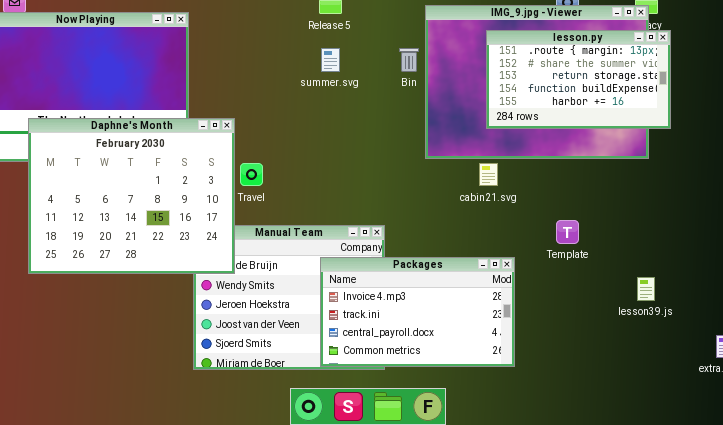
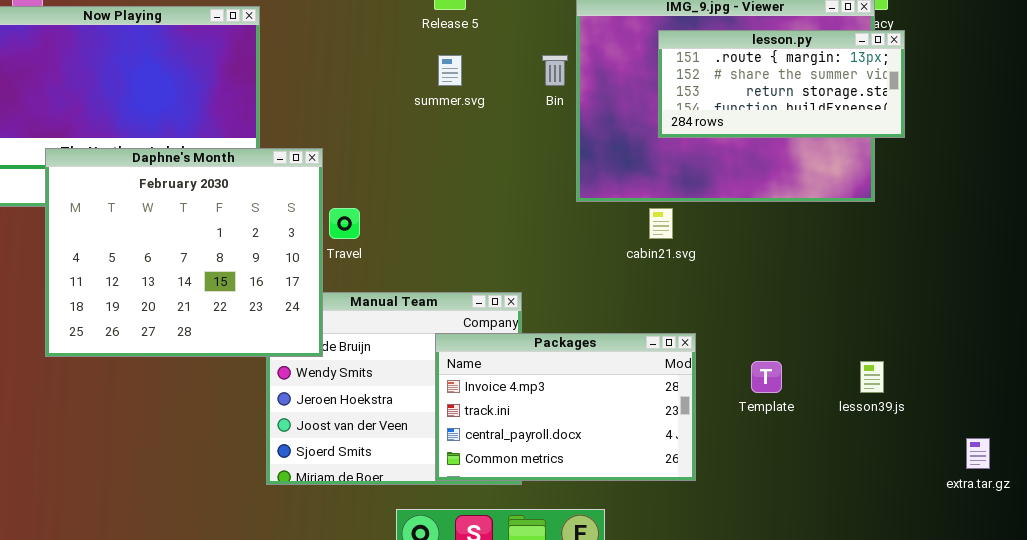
lesson.py: [486,30,671,129] -> [658,30,905,138], resized
Template: [556,220,579,244] -> [751,361,782,393], moved

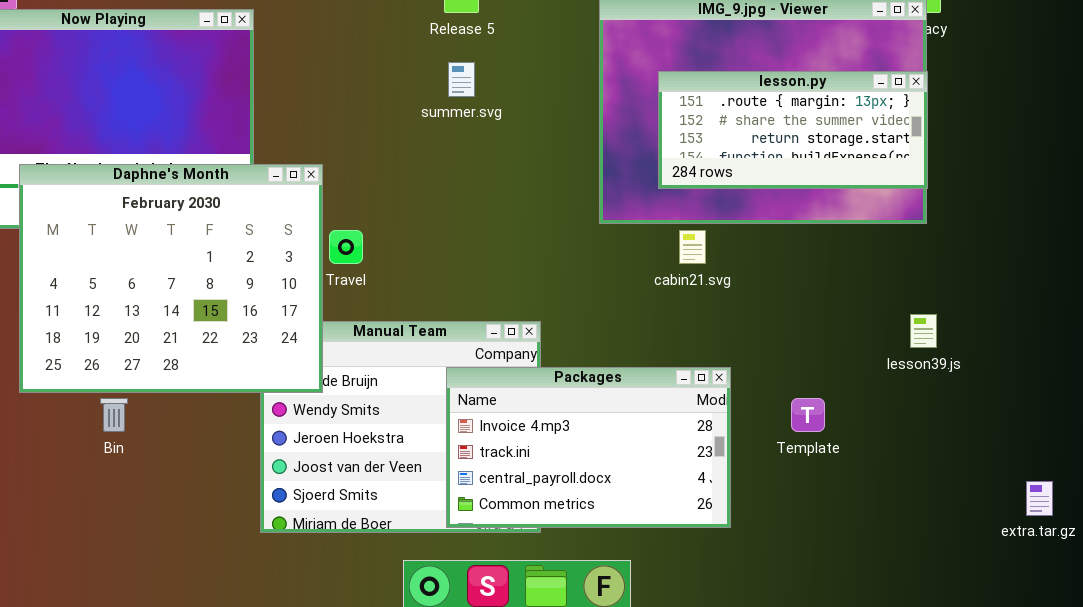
lesson.py: [658,30,905,138] -> [658,71,928,189], moved
Bin: [542,55,568,86] -> [100,398,128,432], moved
lesson39.js: [860,361,884,393] -> [910,314,937,348], moved

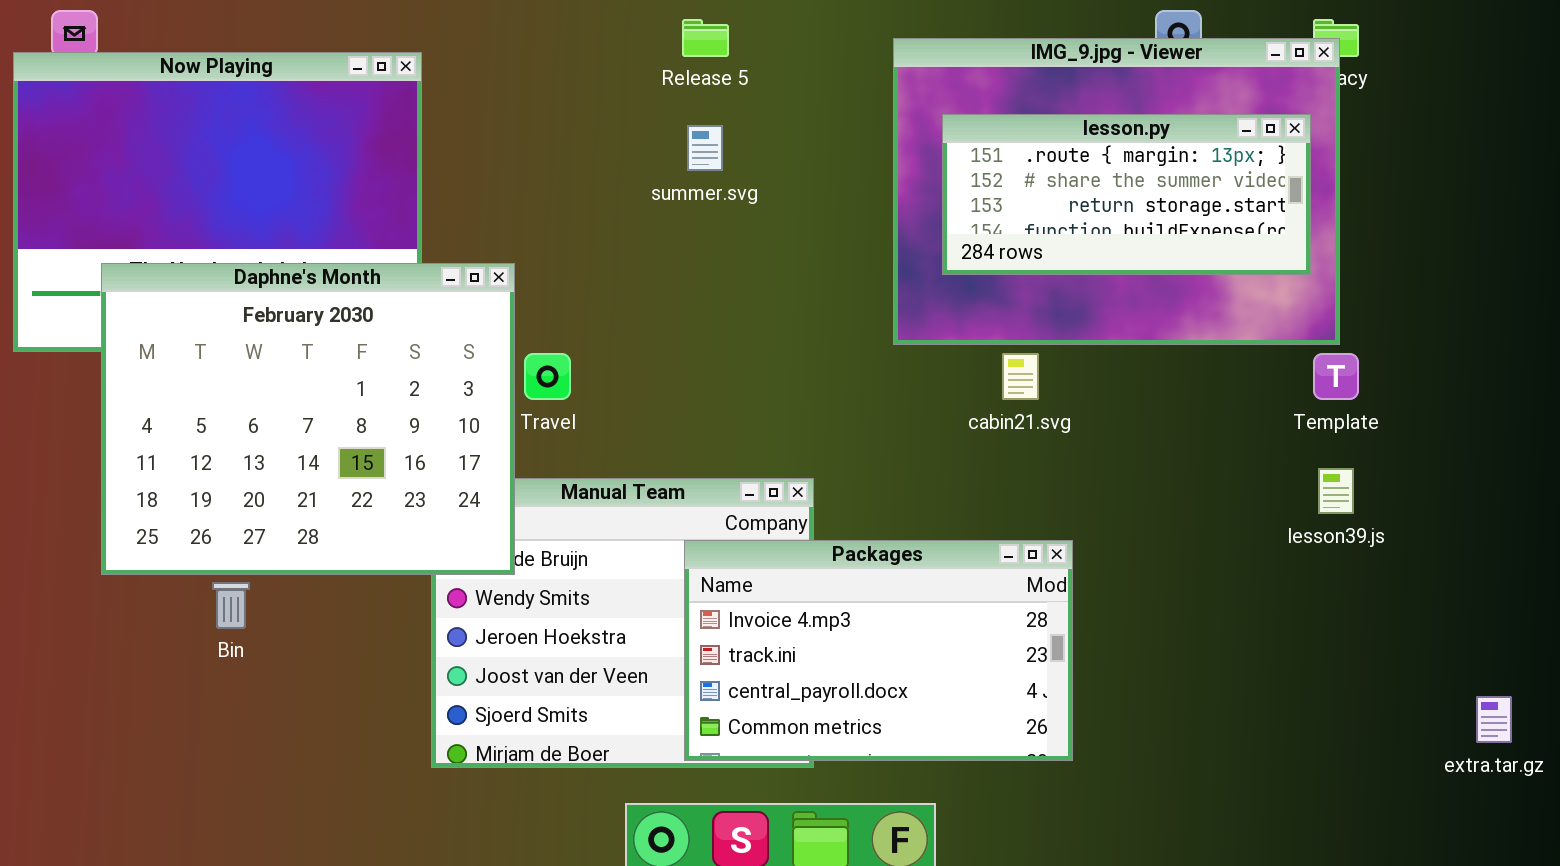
lesson.py: [658,71,928,189] -> [942,114,1311,275], moved
Template: [791,398,825,432] -> [1313,353,1359,400], moved

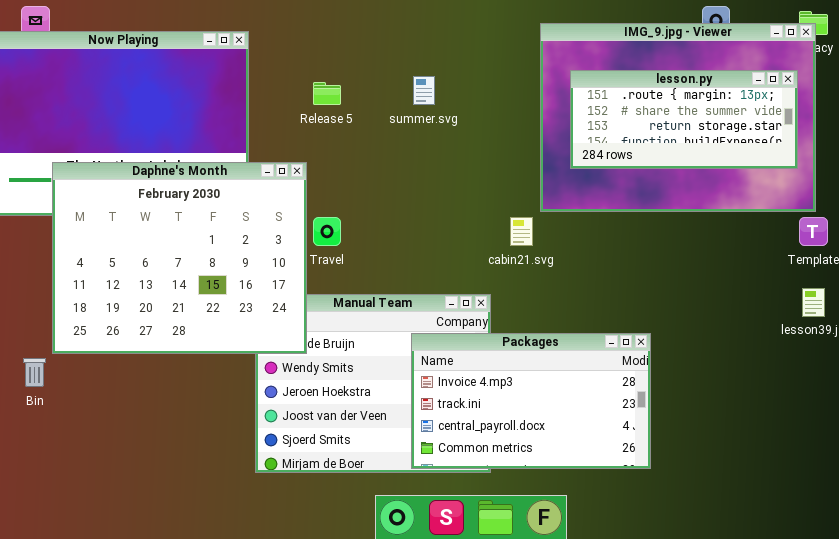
Release 5: [682,19,729,57] -> [313,82,341,105], moved
cabin21.svg: [1002,353,1039,400] -> [510,217,533,246], moved
Bin: [212,582,250,629] -> [23,358,46,387], moved

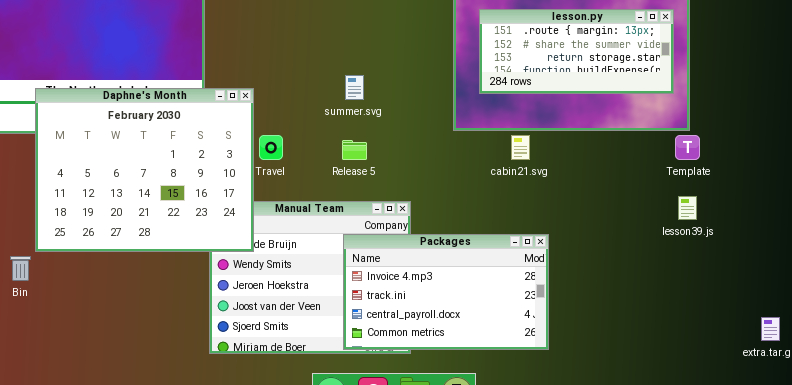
summer.svg: [413,76,435,105] -> [345,75,364,100], moved
Release 5: [313,82,341,105] -> [342,140,367,160], moved
cabin21.svg: [510,217,533,246] -> [511,135,530,160], moved

